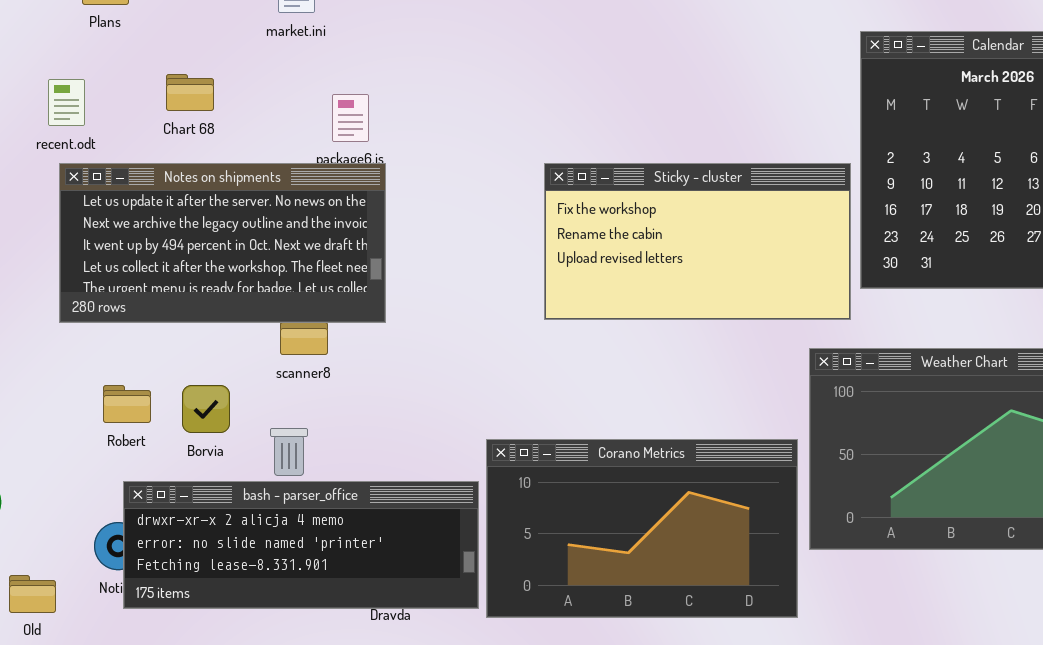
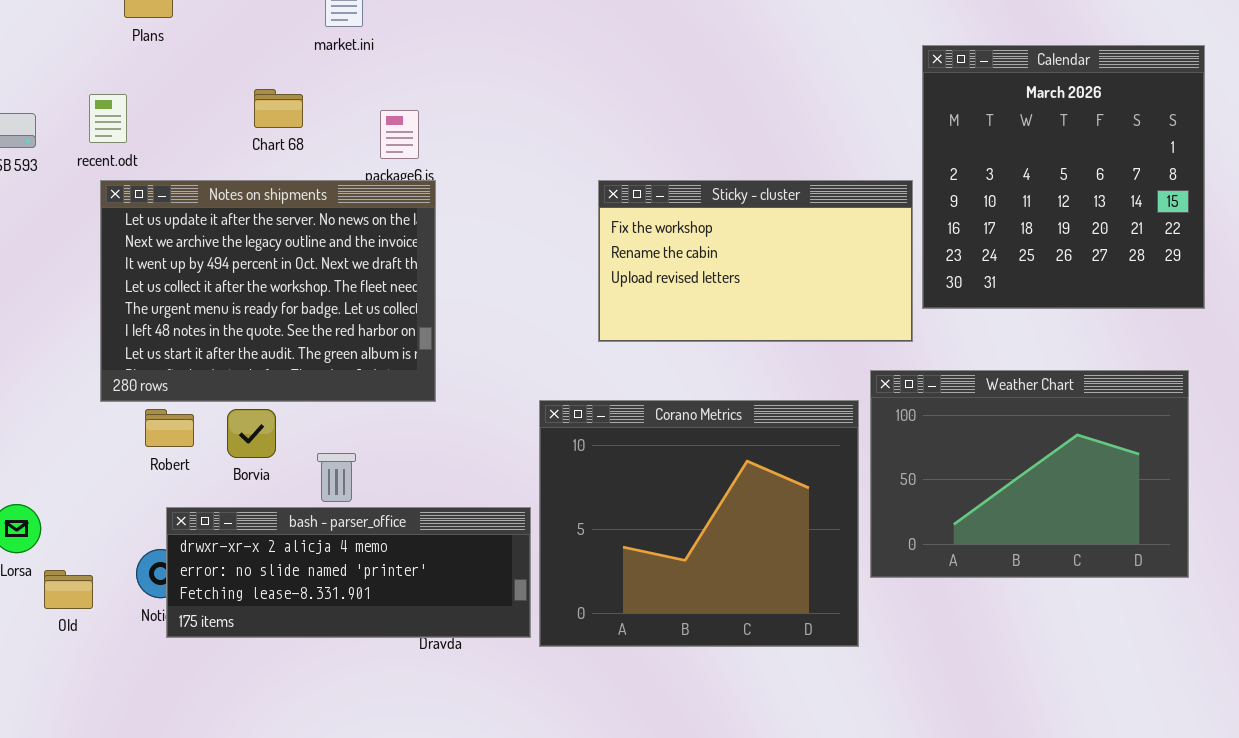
Chart 68: [166,74,214,111] -> [254,89,303,128], moved
Notes on shipments: [59,163,386,323] -> [100,180,436,402], resized
Corano Metrics: [486,439,798,618] -> [539,400,859,647], resized
Old: [9,575,56,613] -> [44,570,93,609], moved

